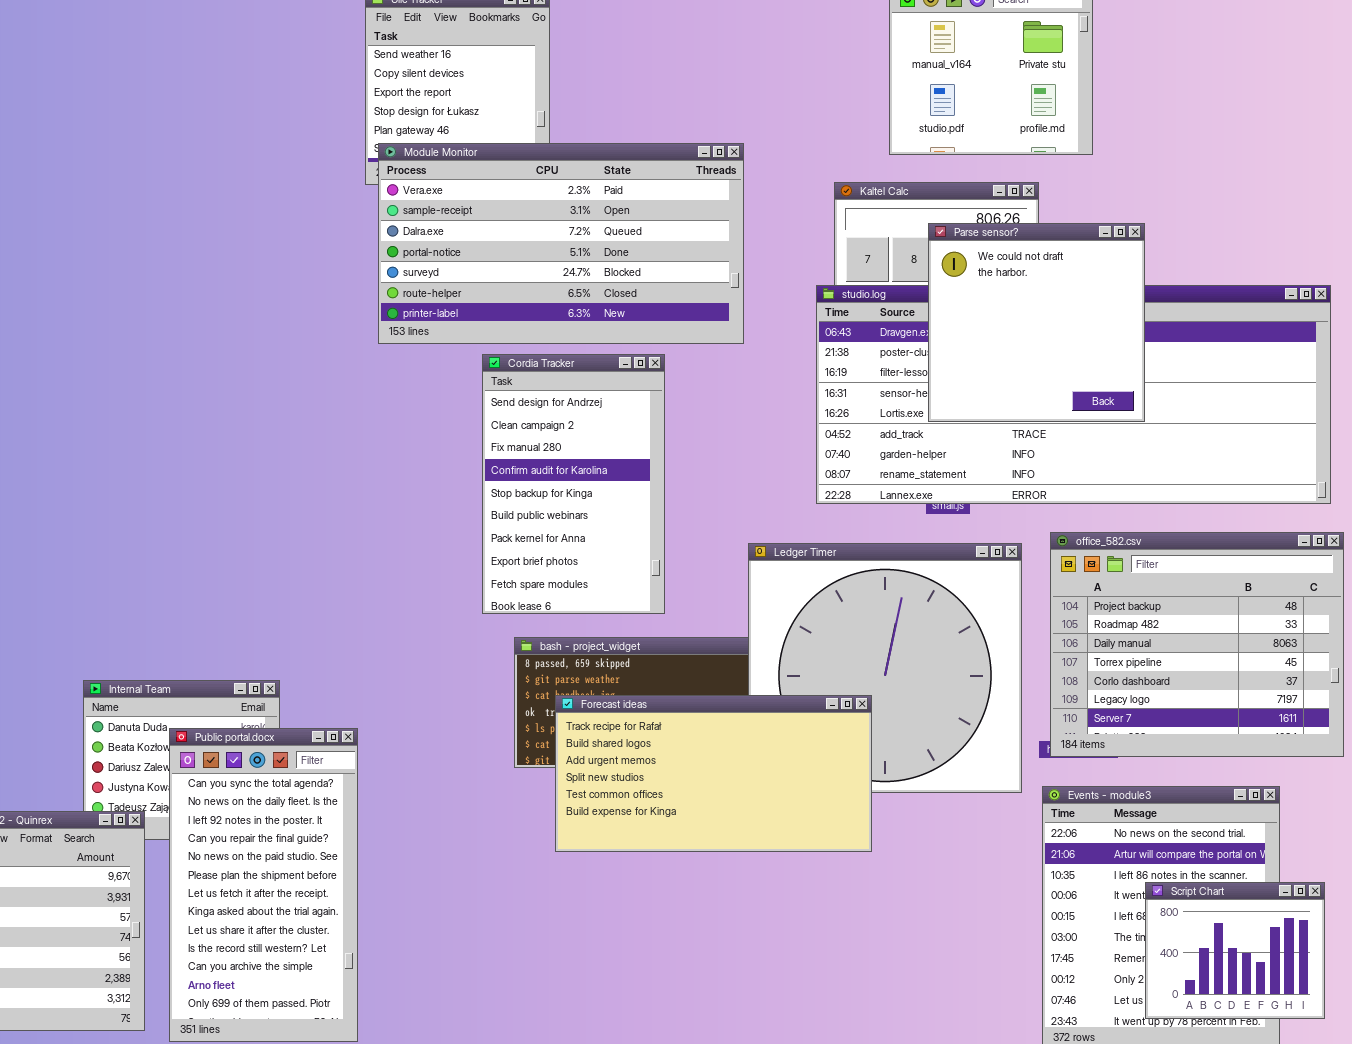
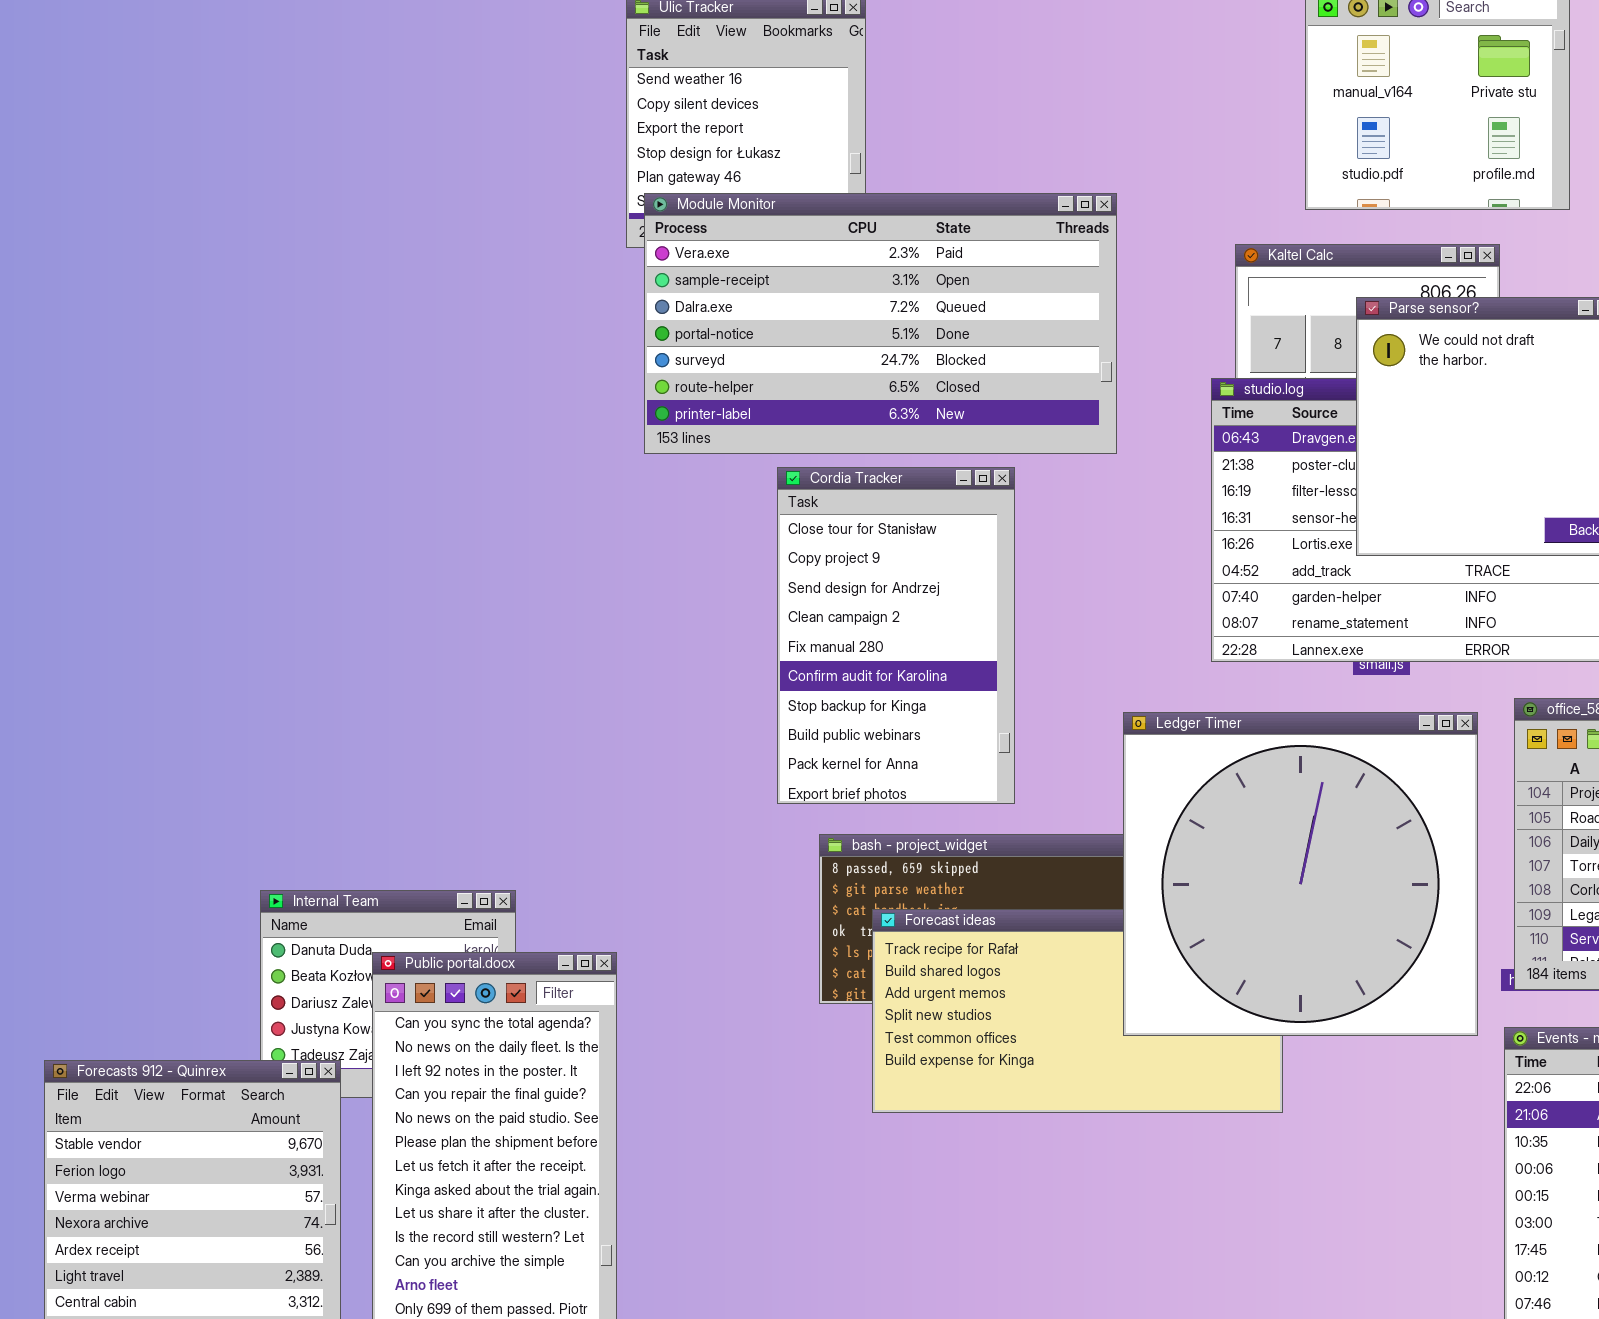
Cordia Tracker: [482,354,665,614] -> [777,467,1015,804], scrolled up 2 rows
Ledger Timer: [748,543,1022,793] -> [1123,712,1478,1036], raised

